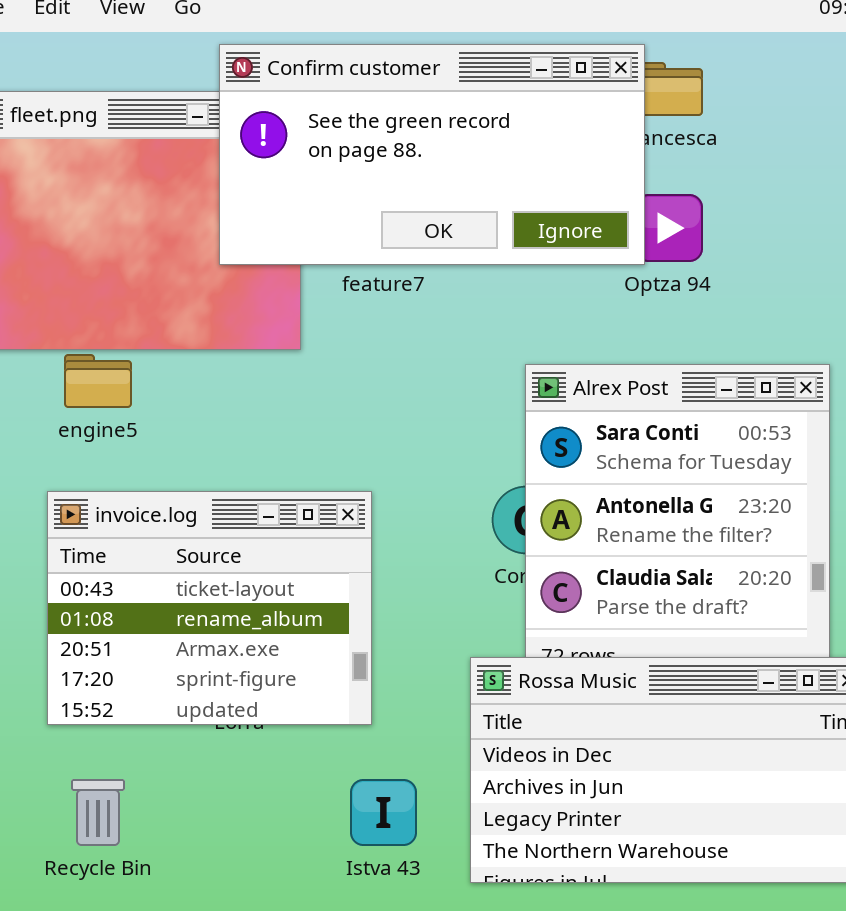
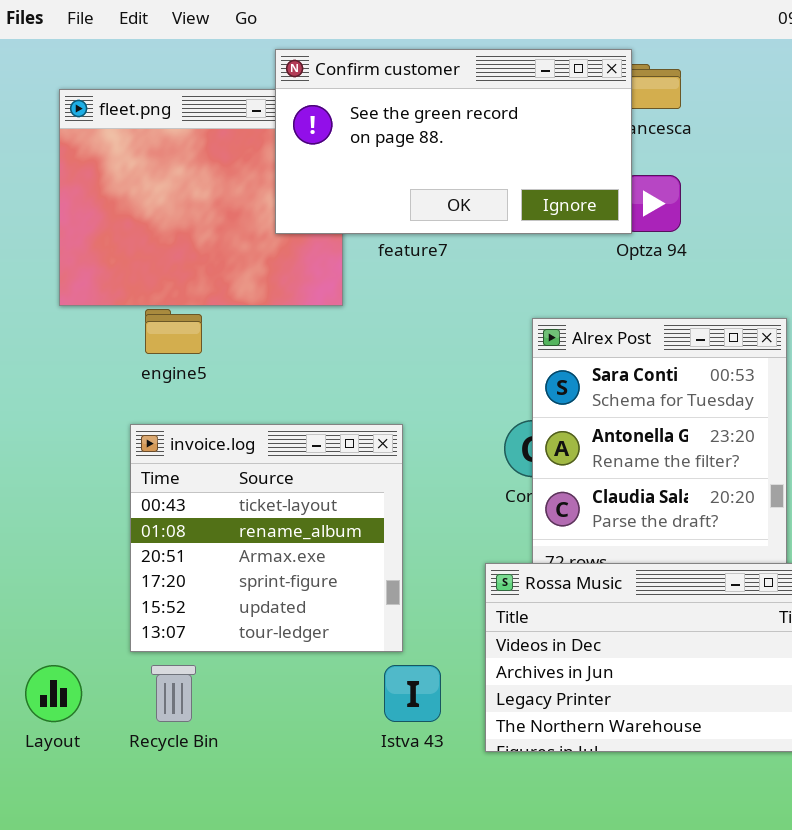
invoice.log: [47,491,372,725] -> [130,424,403,652], resized

